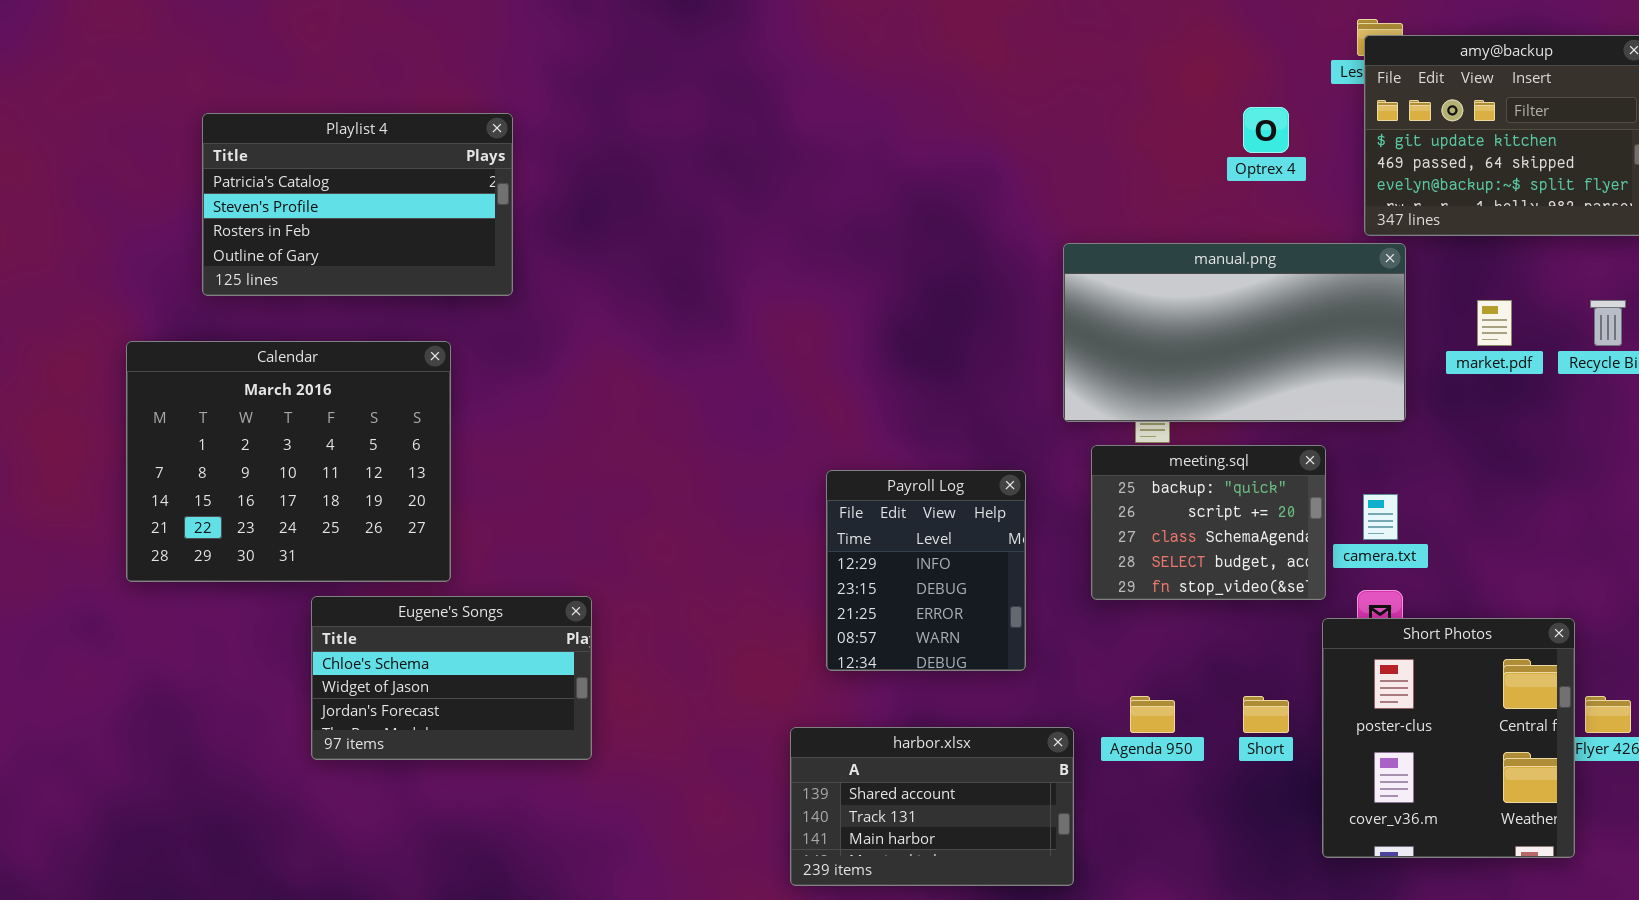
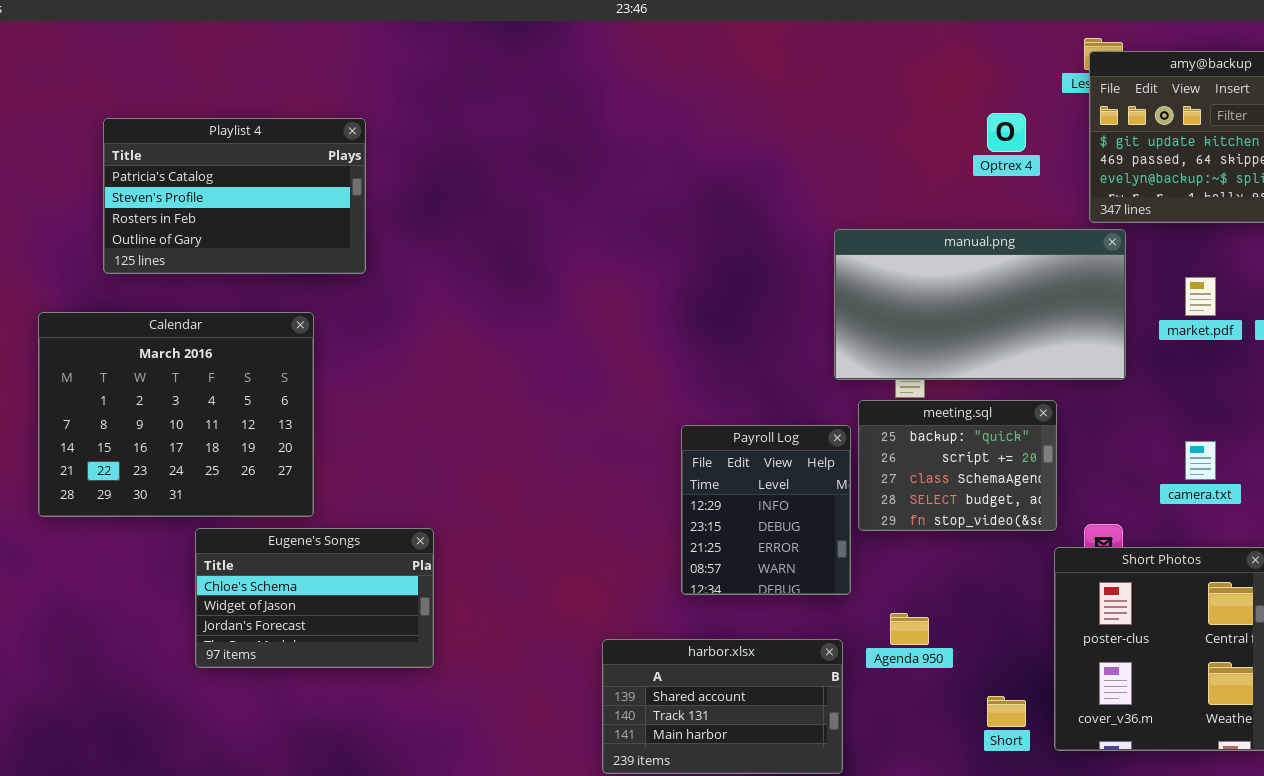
Payroll Log: [826,470,1026,671] -> [681,425,851,595], moved
camera.txt: [1363,494,1398,540] -> [1185,441,1216,480], moved
Short: [1243,696,1289,733] -> [987,696,1026,727], moved

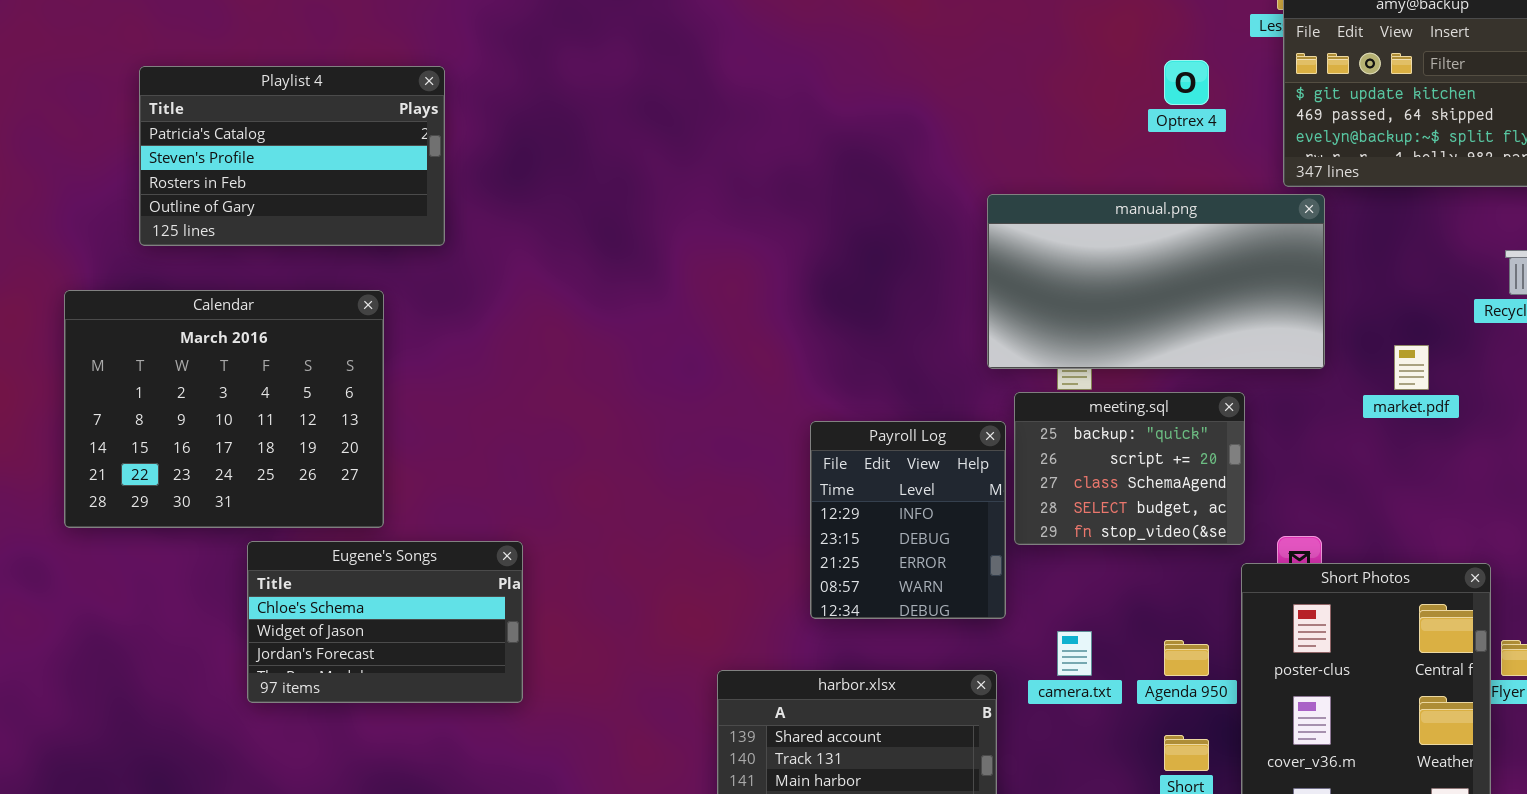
market.pdf: [1185,277,1216,316] -> [1394,345,1429,390], moved
camera.txt: [1185,441,1216,480] -> [1057,631,1092,676], moved
Agenda 950: [890,613,929,645] -> [1164,640,1209,676], moved

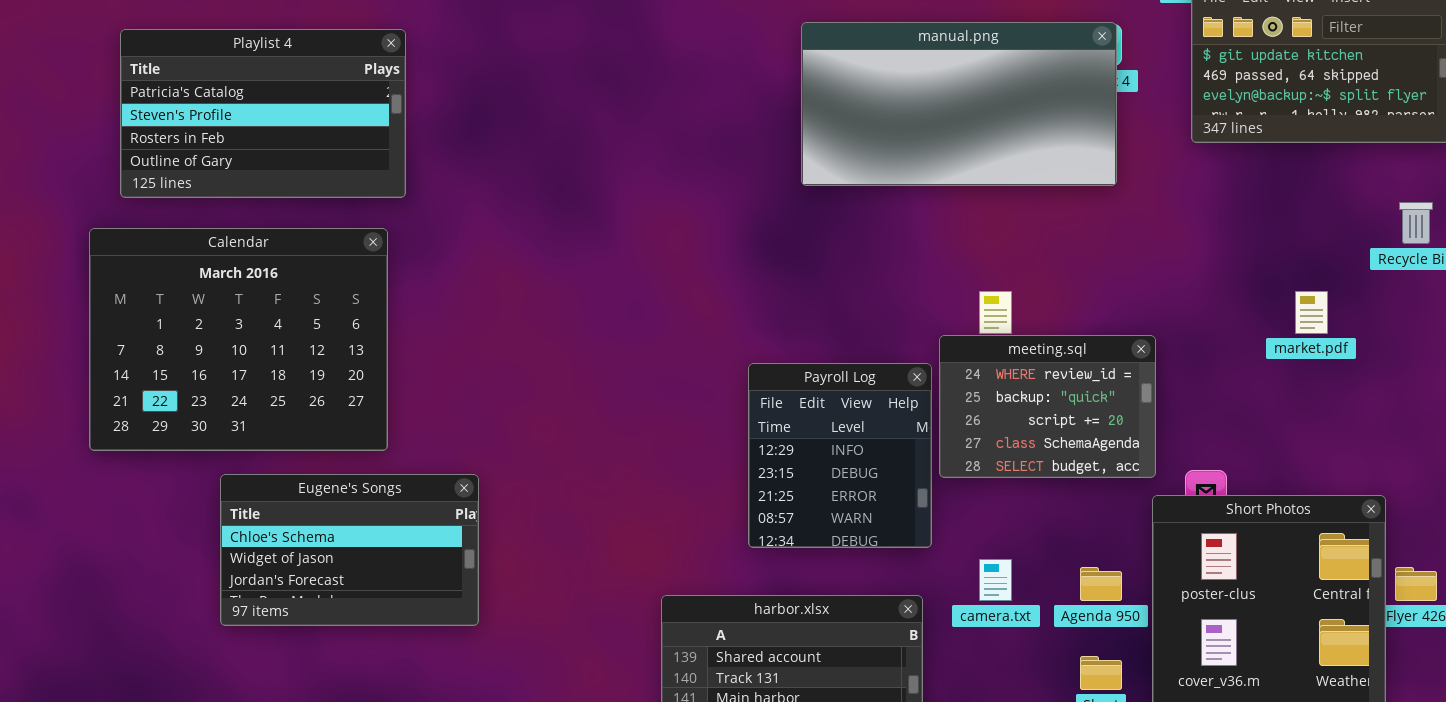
manual.png: [987,194,1325,369] -> [801,22,1117,186], moved
Calendar: [64,290,384,528] -> [89,228,388,451], moved
meeting.sql: [1014,392,1245,545] -> [939,335,1156,478], scrolled up 1 row

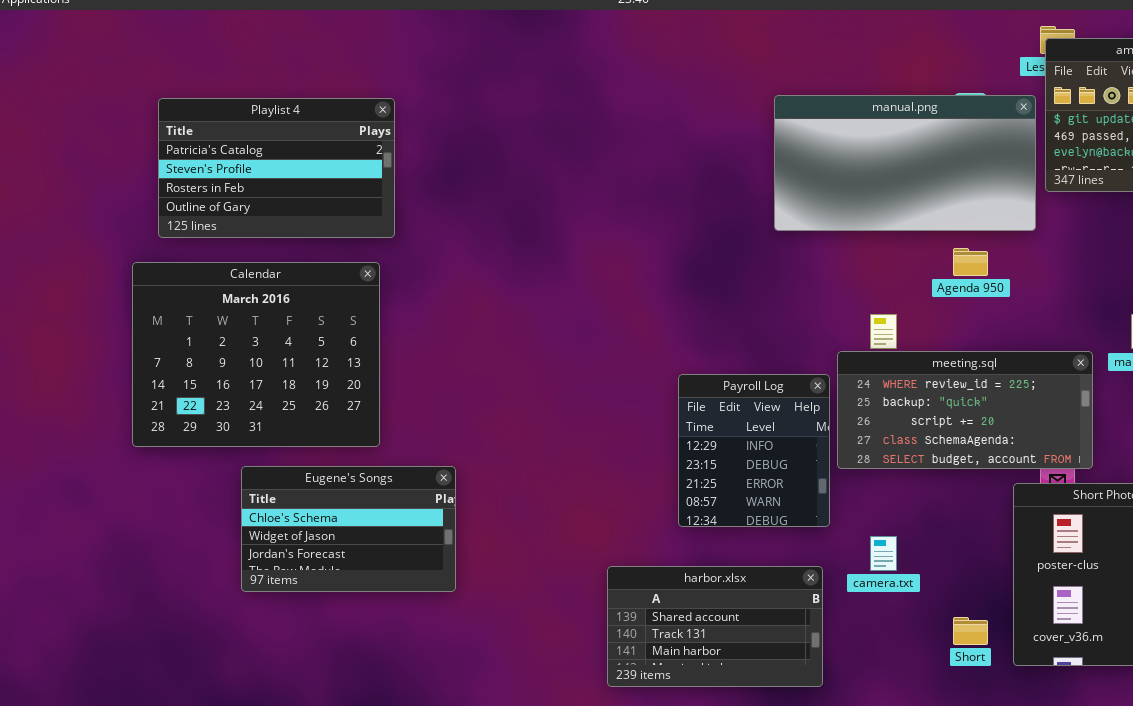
manual.png: [801,22,1117,186] -> [774,95,1036,231], moved
meeting.sql: [939,335,1156,478] -> [837,351,1093,469], resized
Agenda 950: [1080,567,1122,601] -> [953,248,988,276], moved

